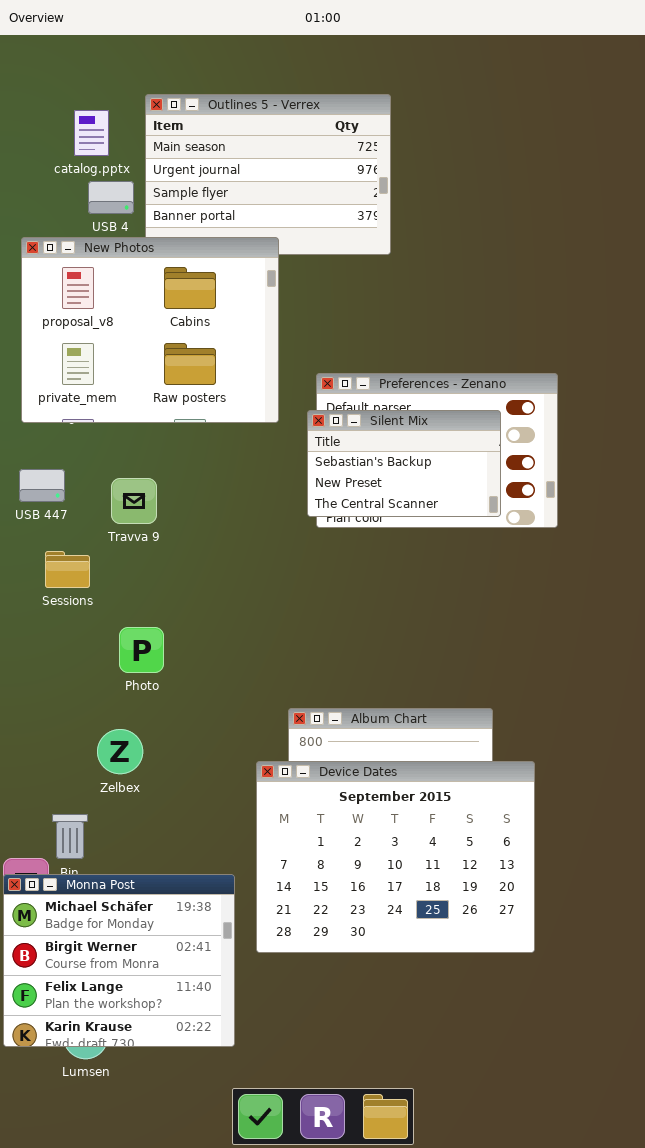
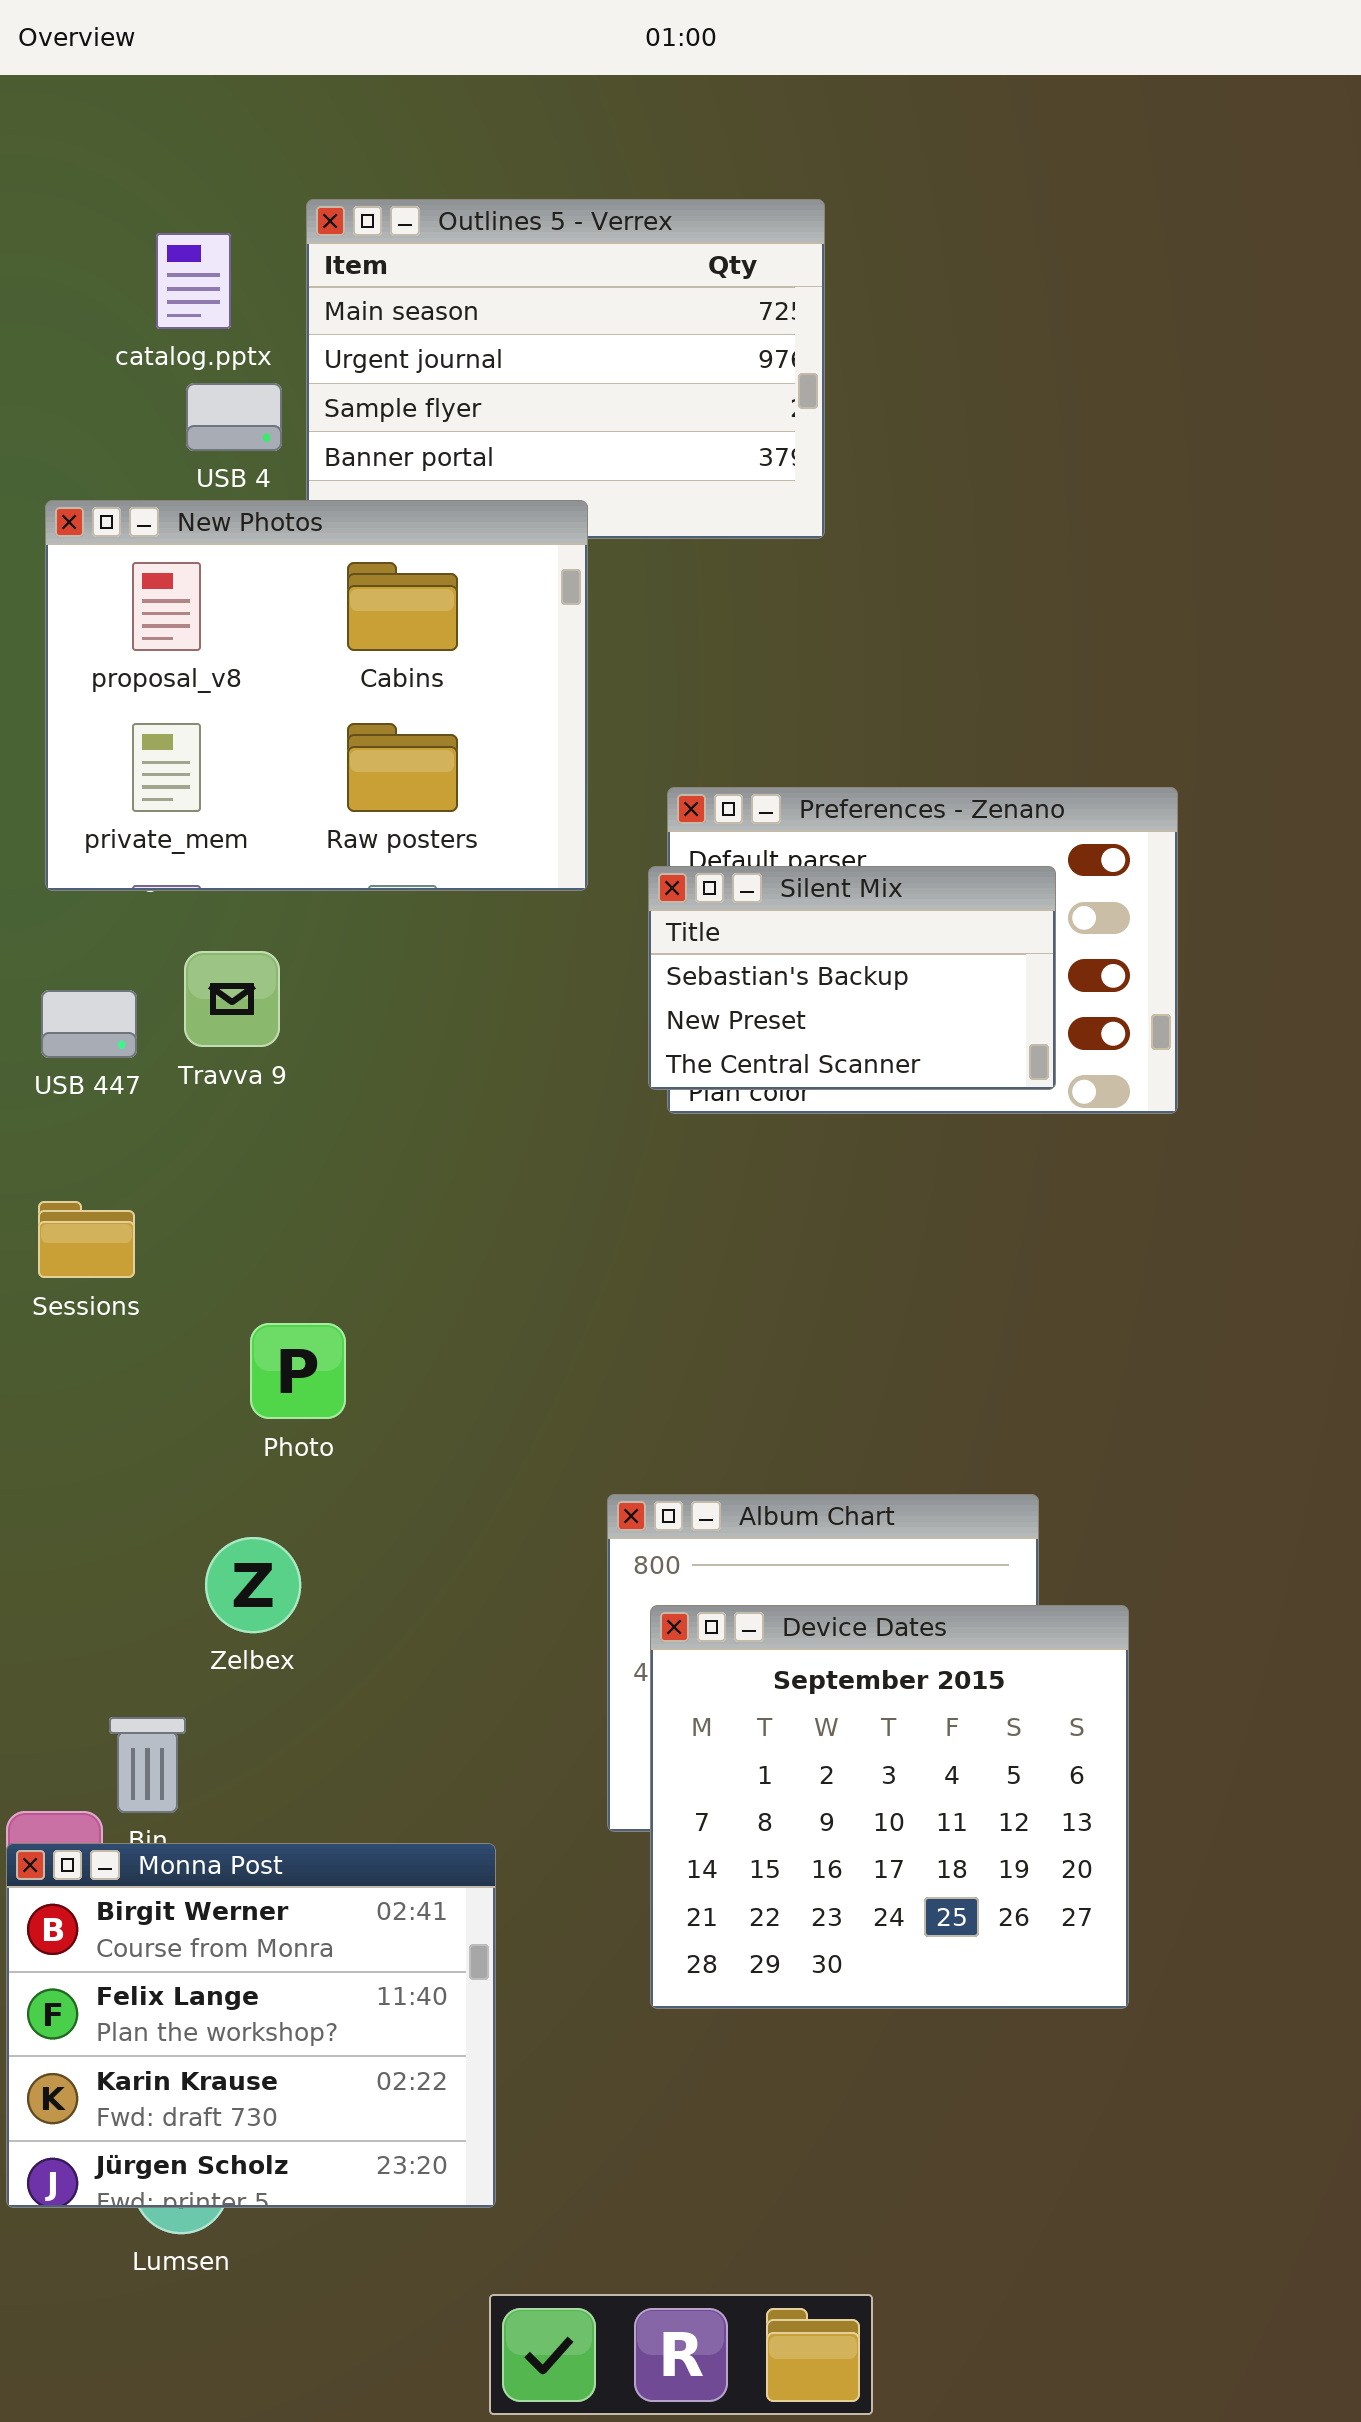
Travva 9: [111,478,157,524] -> [184,951,280,1047], moved
Sessions: [45,551,90,588] -> [38,1201,135,1278], moved
Device Dates: [256,761,535,953] -> [650,1605,1129,2009], resized
Monna Post: [3,874,235,1047] -> [6,1843,496,2208], scrolled down 1 row

